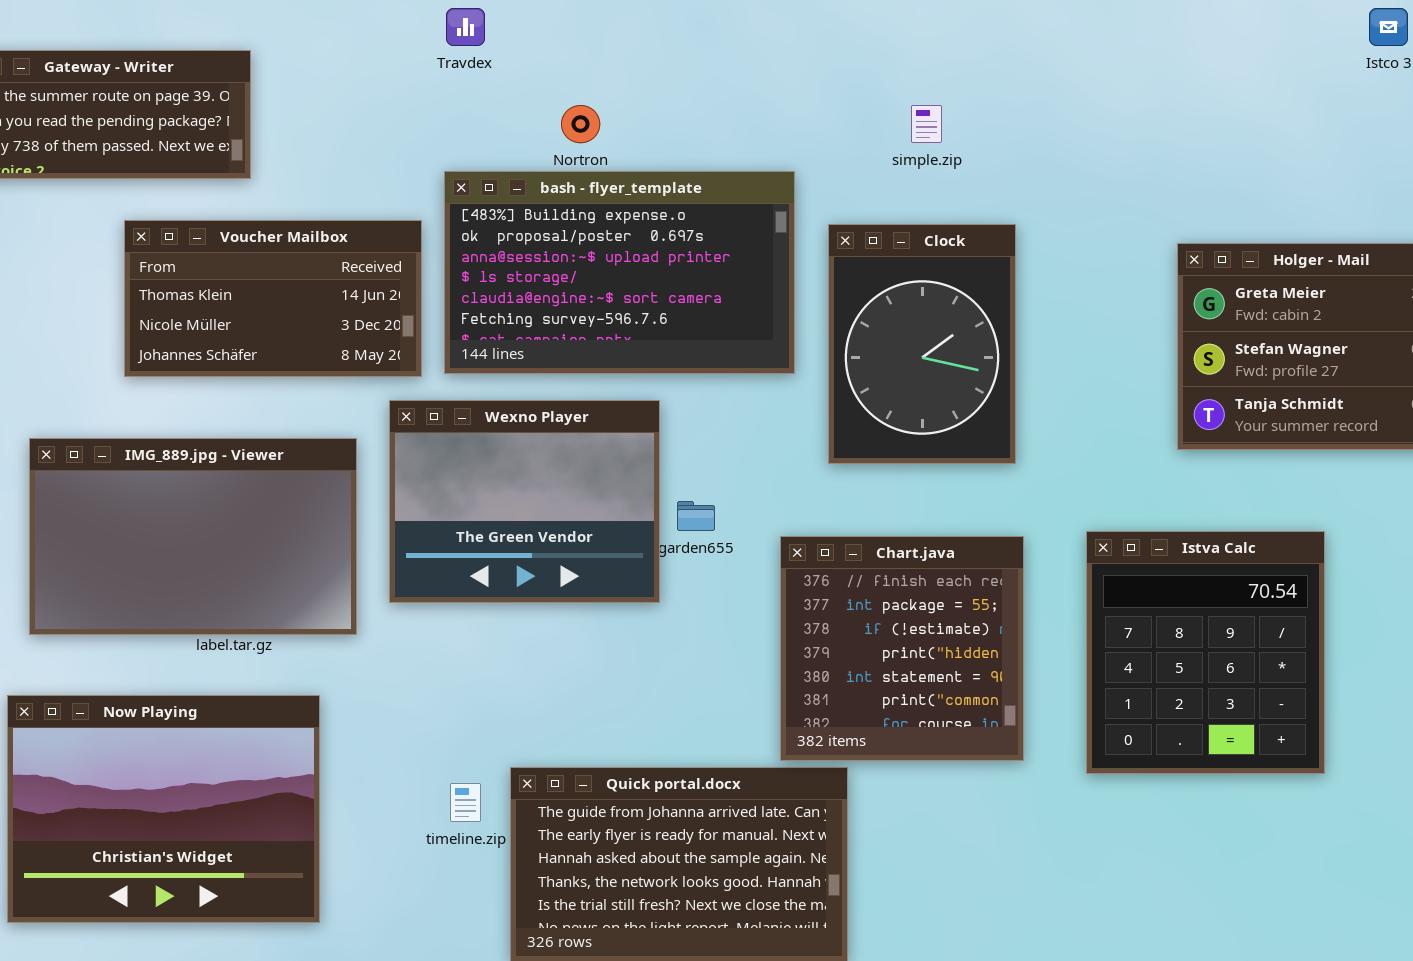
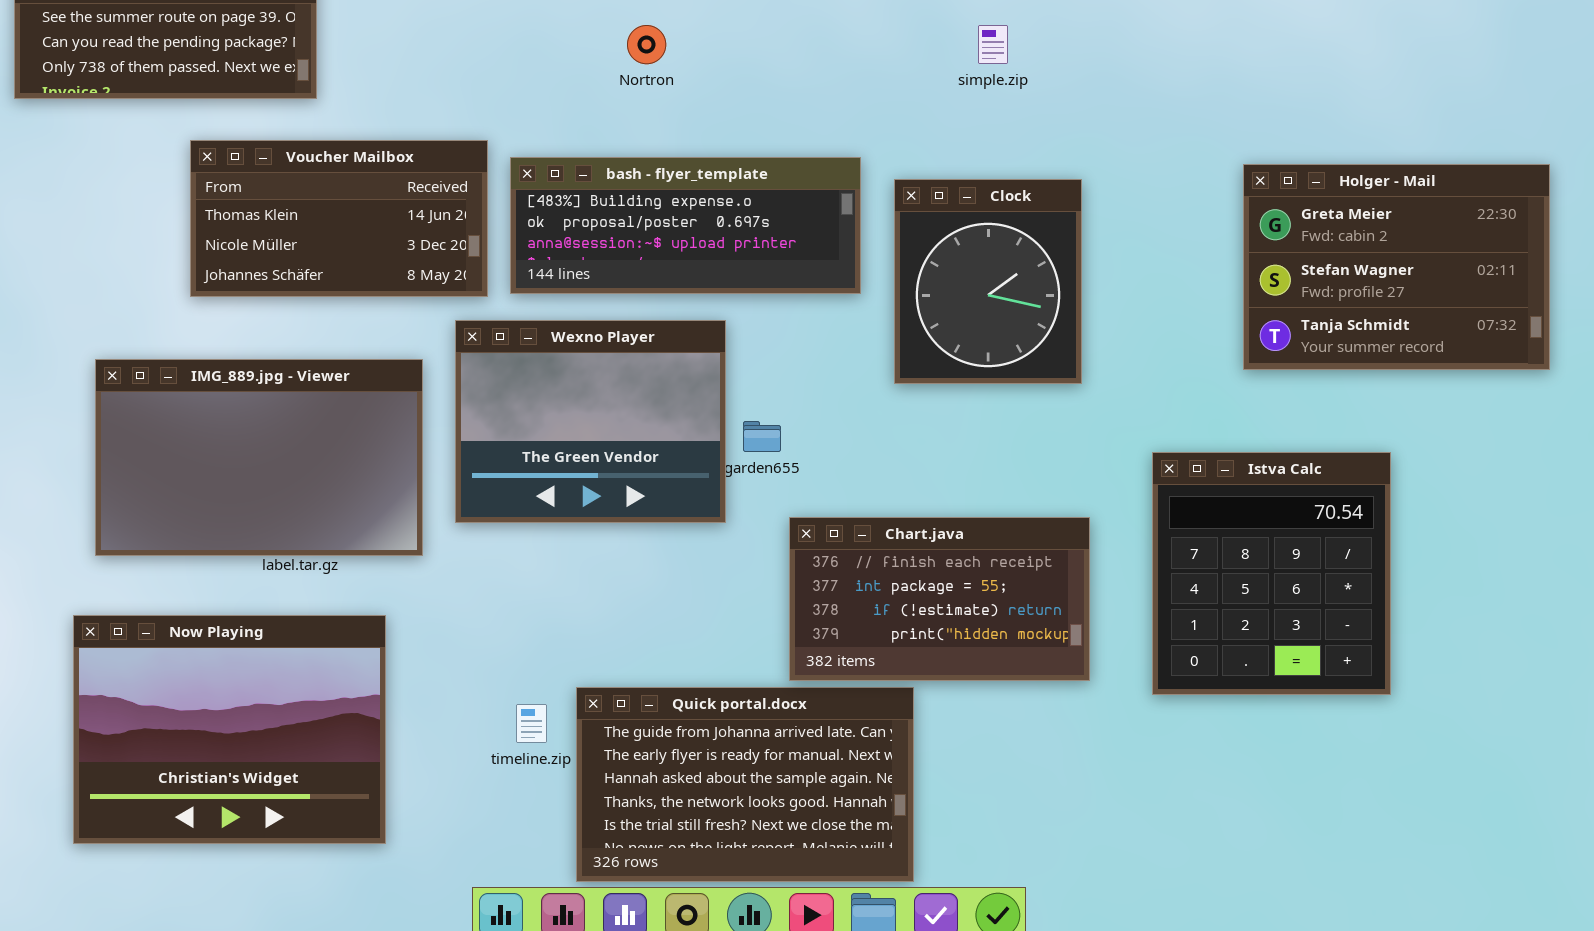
bash - flyer_template: [444,171,795,374] -> [510,157,861,294], resized
Clock: [828,224,1016,464] -> [894,179,1082,384], resized
Chart.java: [780,536,1024,761] -> [789,517,1090,681], resized

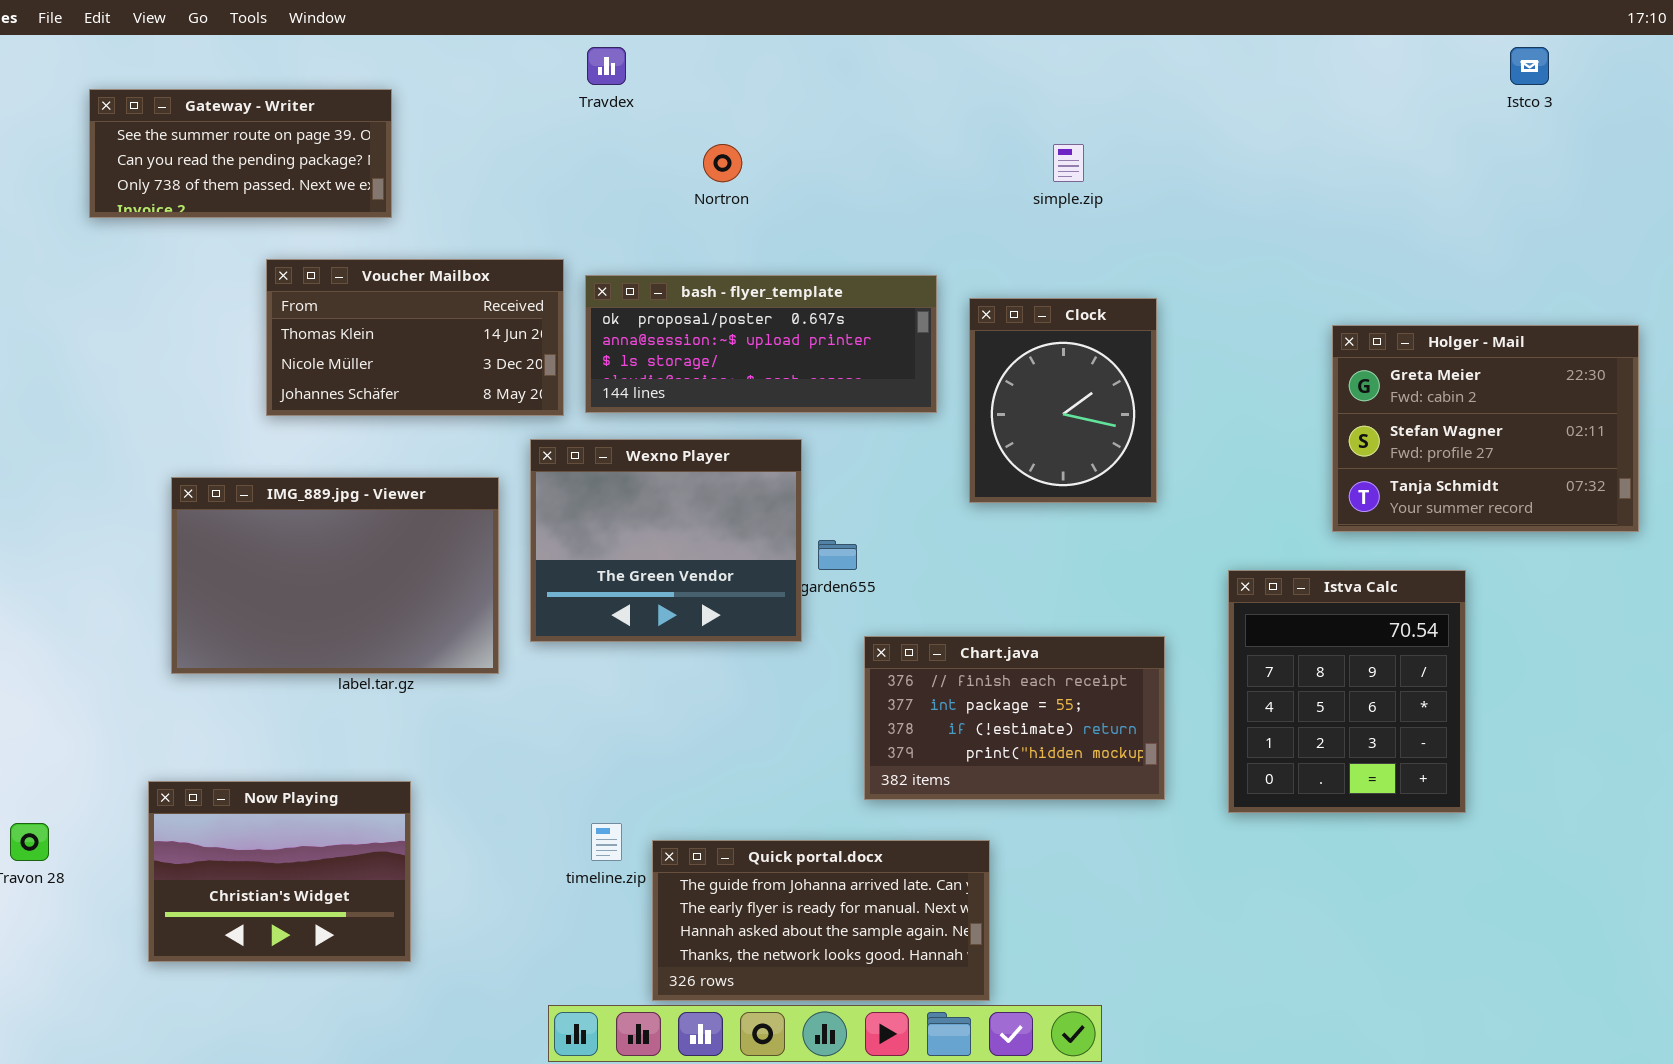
bash - flyer_template: [510,157,861,294] -> [585,275,937,413], scrolled down 1 row
Holger - Mail: [1243,164,1550,370] -> [1332,325,1639,532], moved
Now Playing: [73,615,386,844] -> [148,781,411,962], resized
Quick portal.docx: [576,687,914,882] -> [652,840,990,1001], resized

